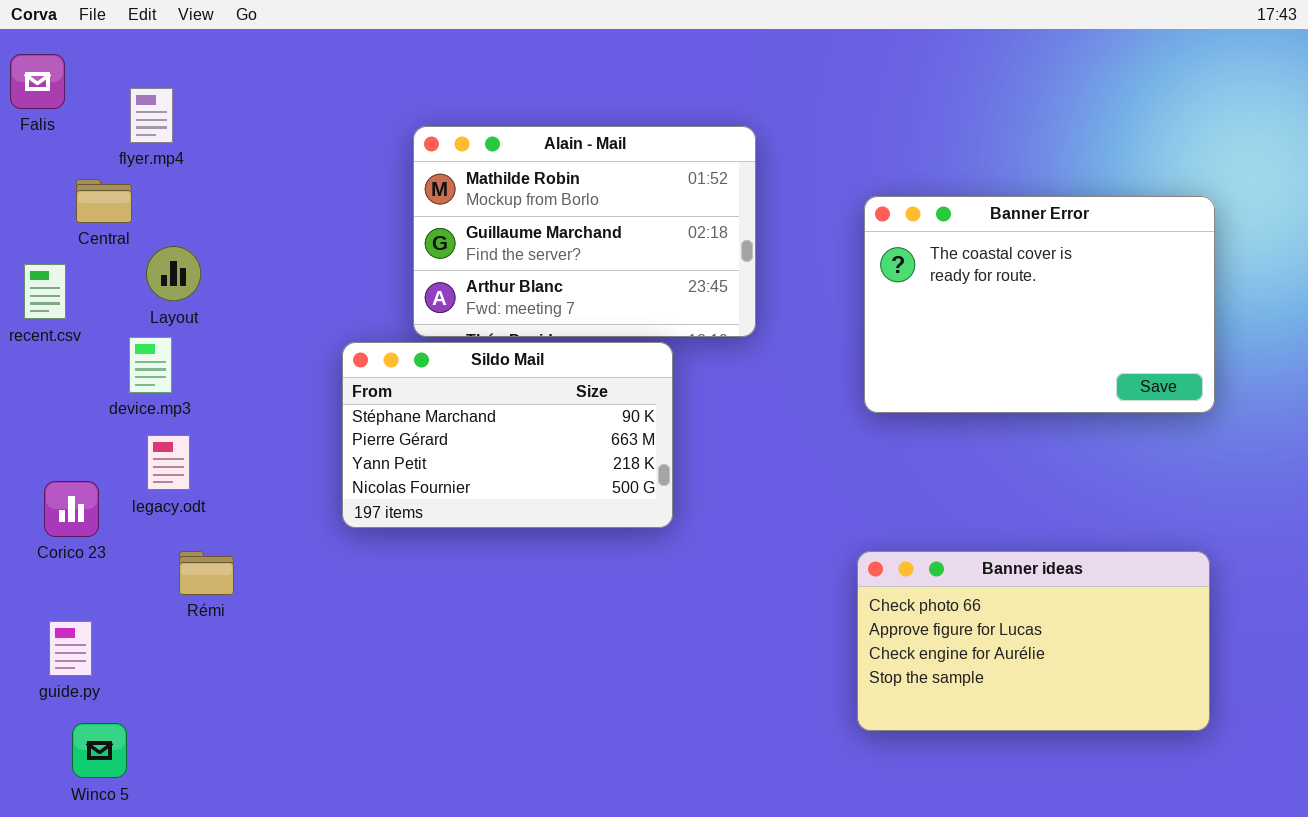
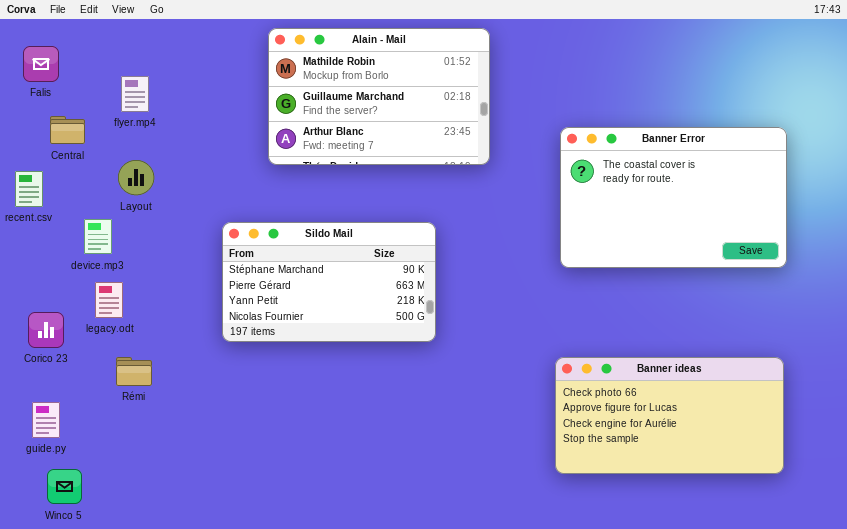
Falis: [10,54,65,109] -> [23,46,59,82], moved
flyer.mp4: [130,88,173,143] -> [121,76,149,112], moved
Alain - Mail: [413,126,756,337] -> [268,28,490,165], moved
Layout: [146,246,201,301] -> [118,160,154,195], moved

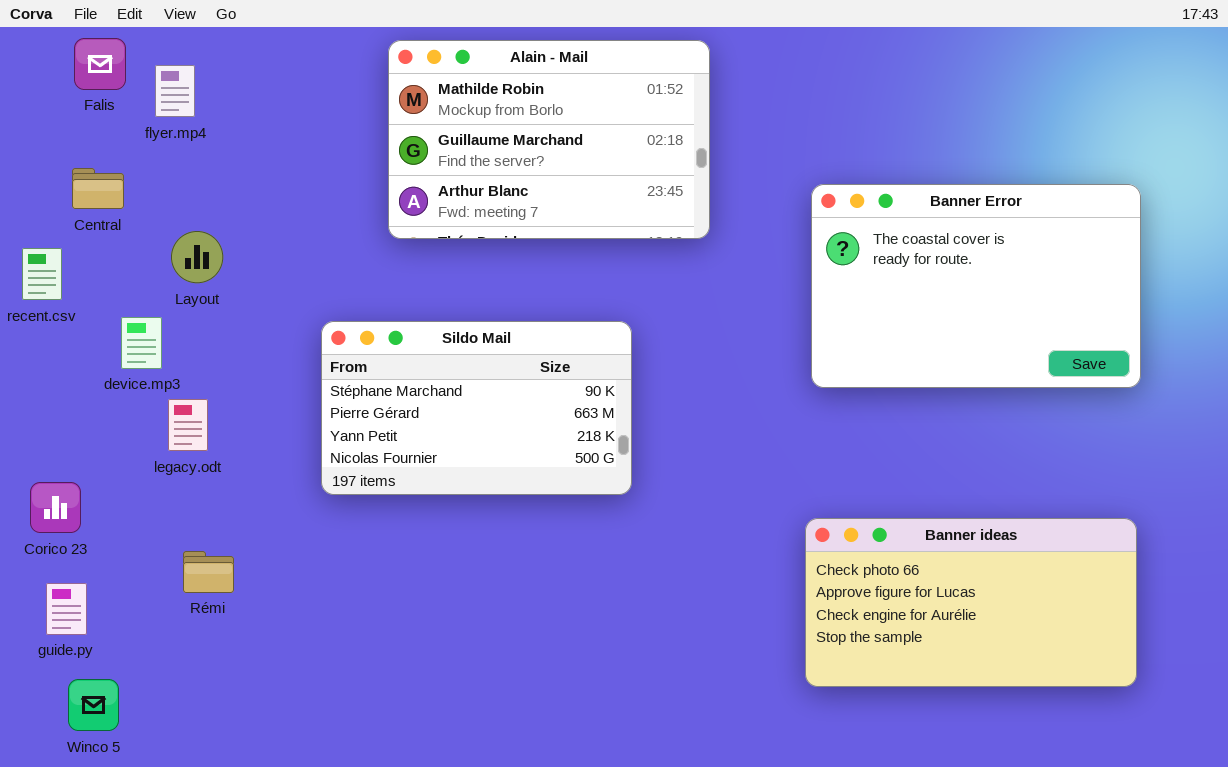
Falis: [23,46,59,82] -> [74,38,126,90], moved
flyer.mp4: [121,76,149,112] -> [155,65,195,117], moved
legacy.odt: [95,282,123,318] -> [168,399,208,451], moved
Corico 23: [28,312,64,348] -> [30,482,81,533], moved
Rémi: [116,357,152,386] -> [183,551,234,593], moved

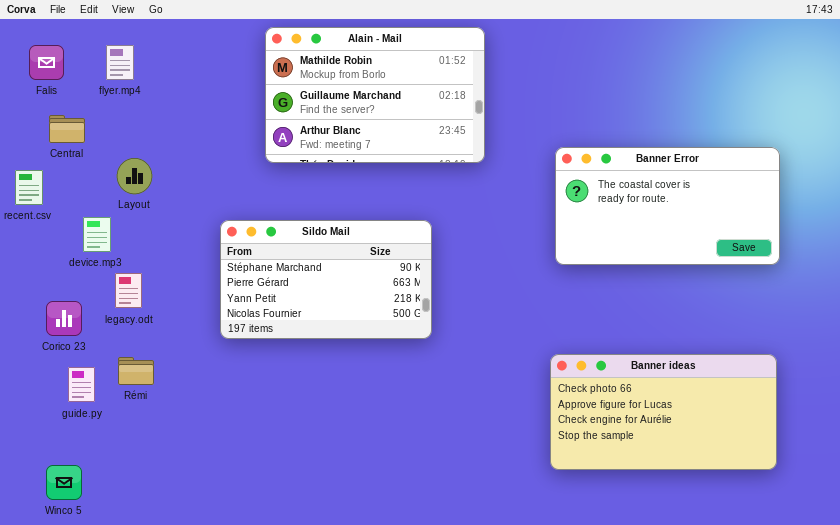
Falis: [74,38,126,90] -> [29,45,64,80], moved
Banner Error: [811,184,1141,388] -> [555,147,780,265], resized
Corico 23: [30,482,81,533] -> [46,301,82,336], moved
Rémi: [183,551,234,593] -> [118,357,154,385], moved
guide.py: [46,583,87,635] -> [68,367,95,402], moved

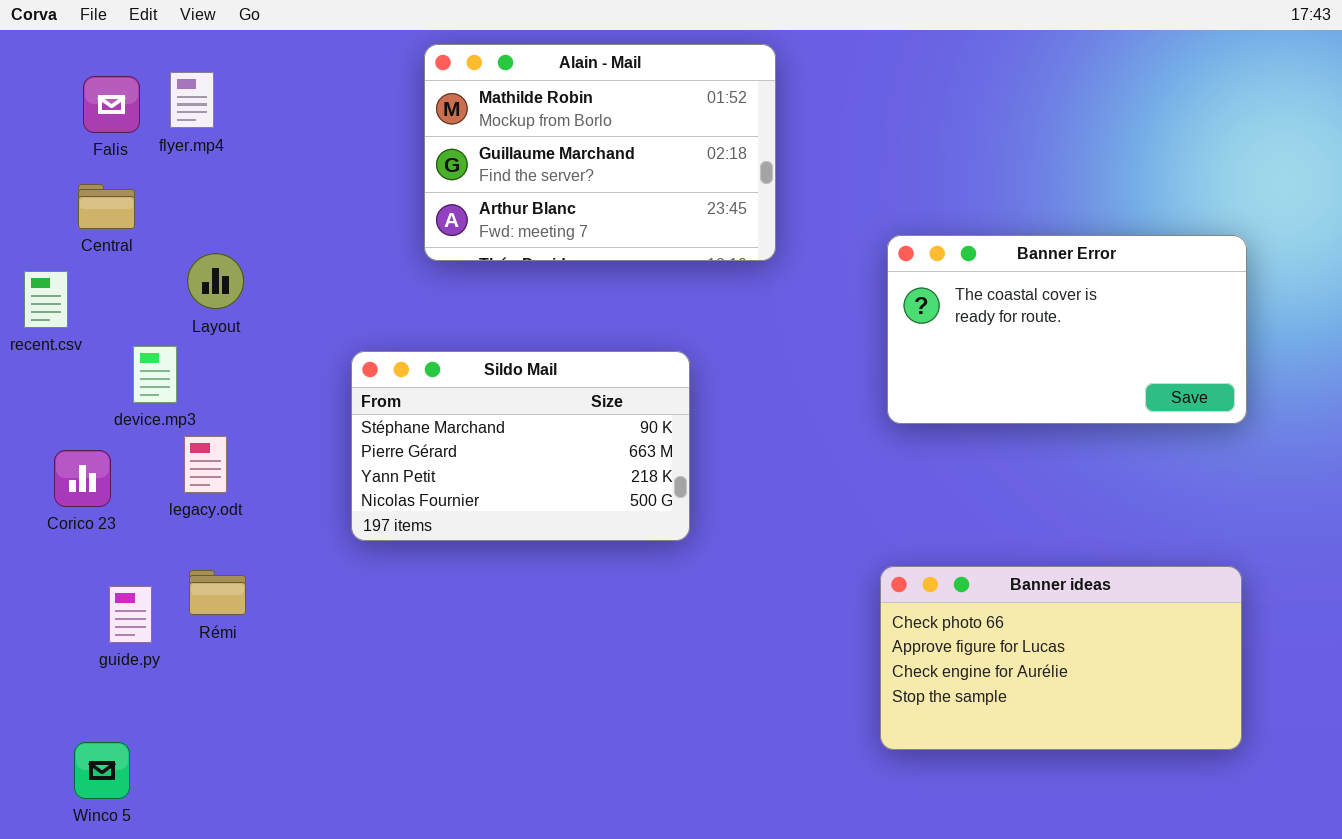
Falis: [29,45,64,80] -> [83,76,140,133], moved
Corico 23: [46,301,82,336] -> [54,450,111,507], moved

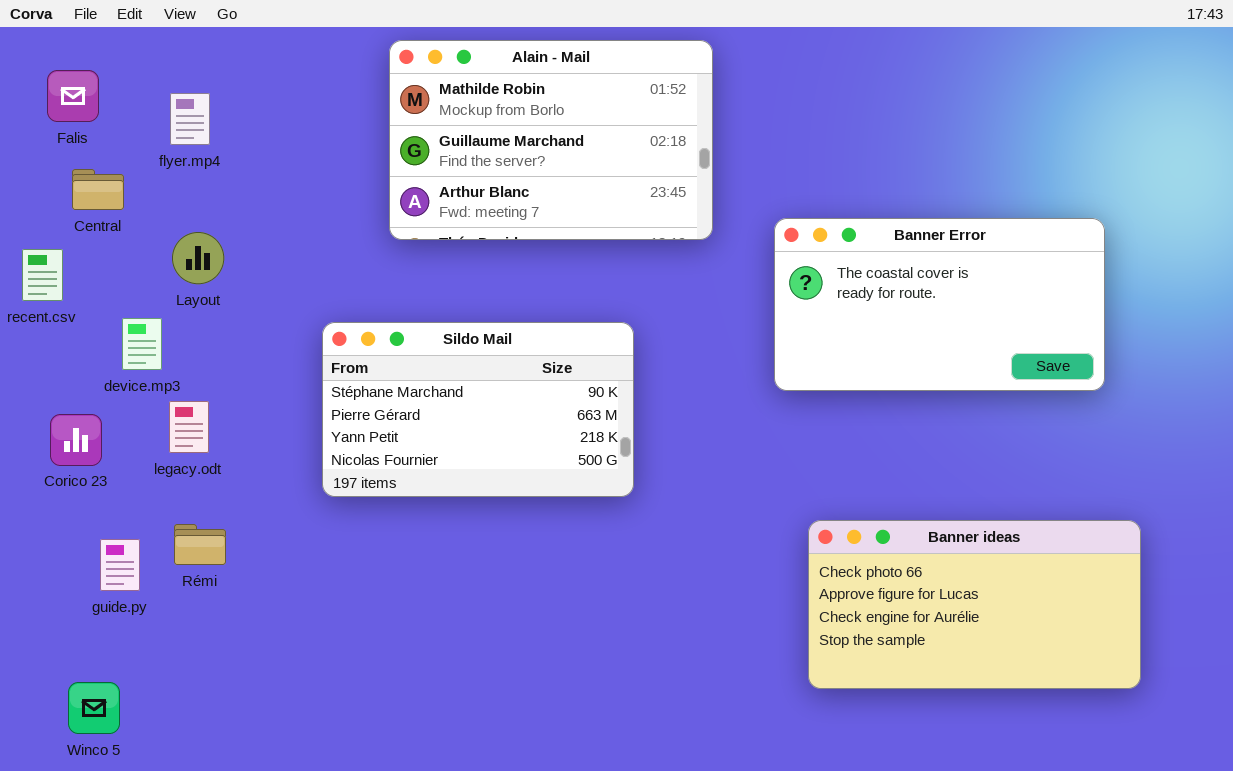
flyer.mp4: [170,72,214,128] -> [170,93,210,145], moved
Falis: [83,76,140,133] -> [47,70,99,122], moved
Banner Error: [887,235,1247,424] -> [774,218,1105,391], moved

